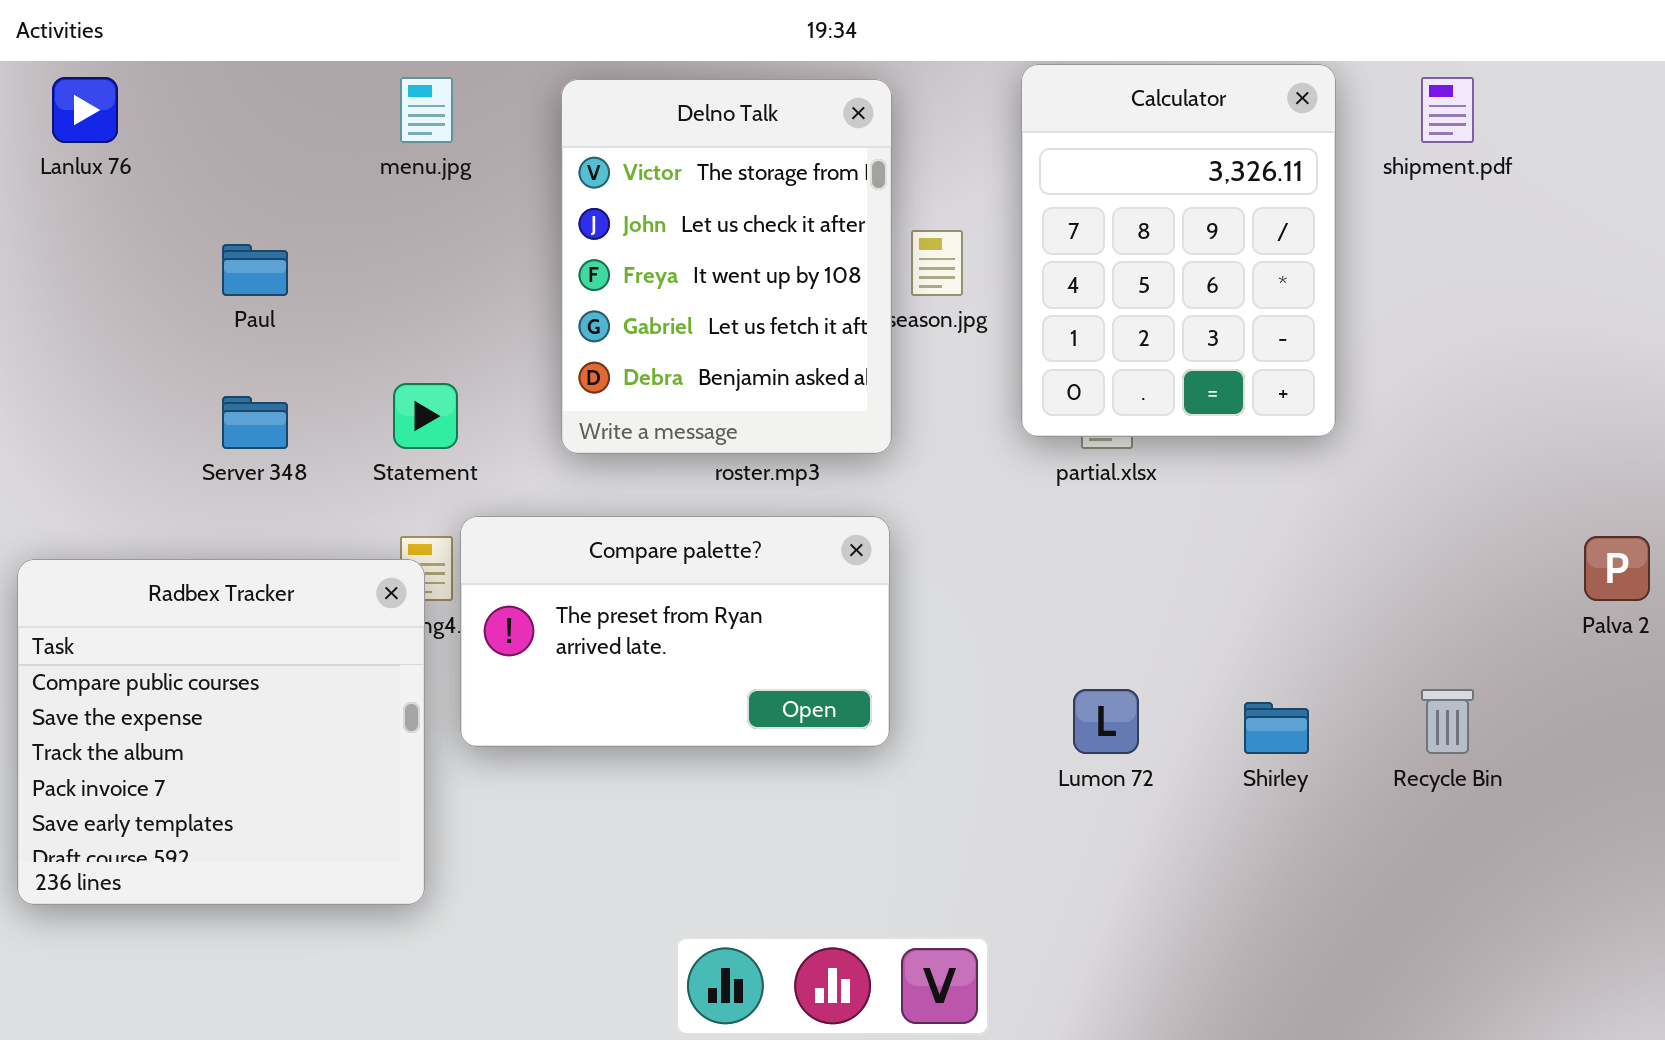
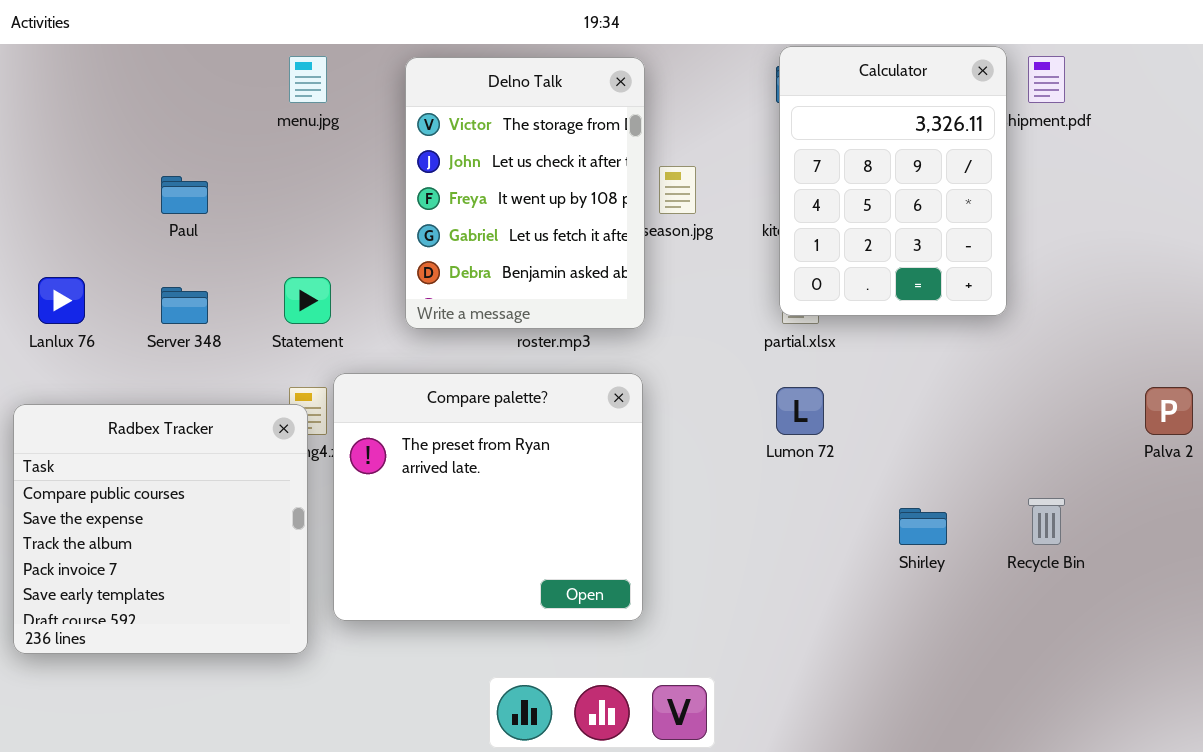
Calculator: [1021,64,1336,437] -> [779,46,1007,316], moved
Lanlux 76: [52,77,118,143] -> [38,277,85,324], moved
Compare palette?: [460,516,890,747] -> [333,373,643,621], resized
Lumon 72: [1073,689,1139,754] -> [776,387,824,435], moved

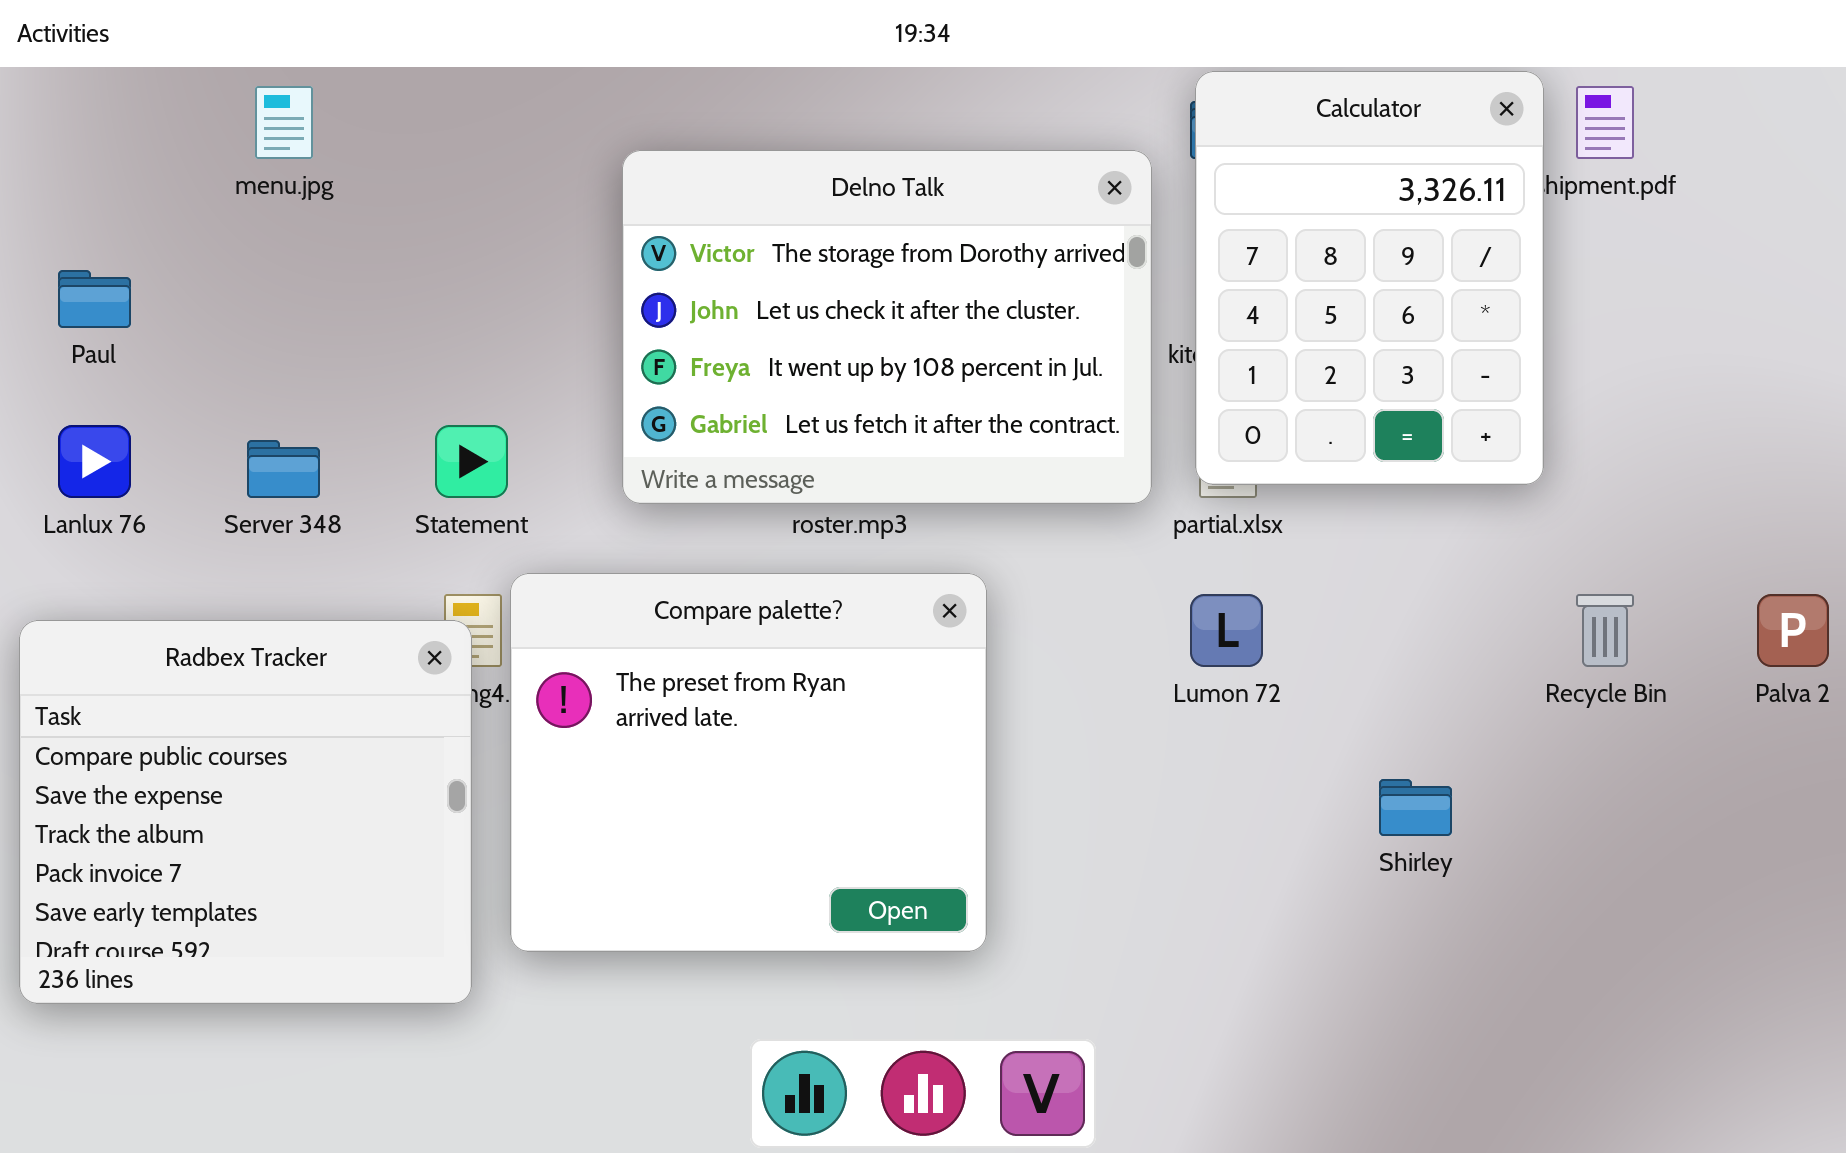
menu.jpg: [289,56,327,103] -> [255,86,313,159], moved
Delno Talk: [405,57,645,329] -> [622,150,1152,504], resized
Paul: [161,176,208,214] -> [58,270,131,328], moved
Recycle Bin: [1028,498,1065,545] -> [1576,594,1634,667], moved

